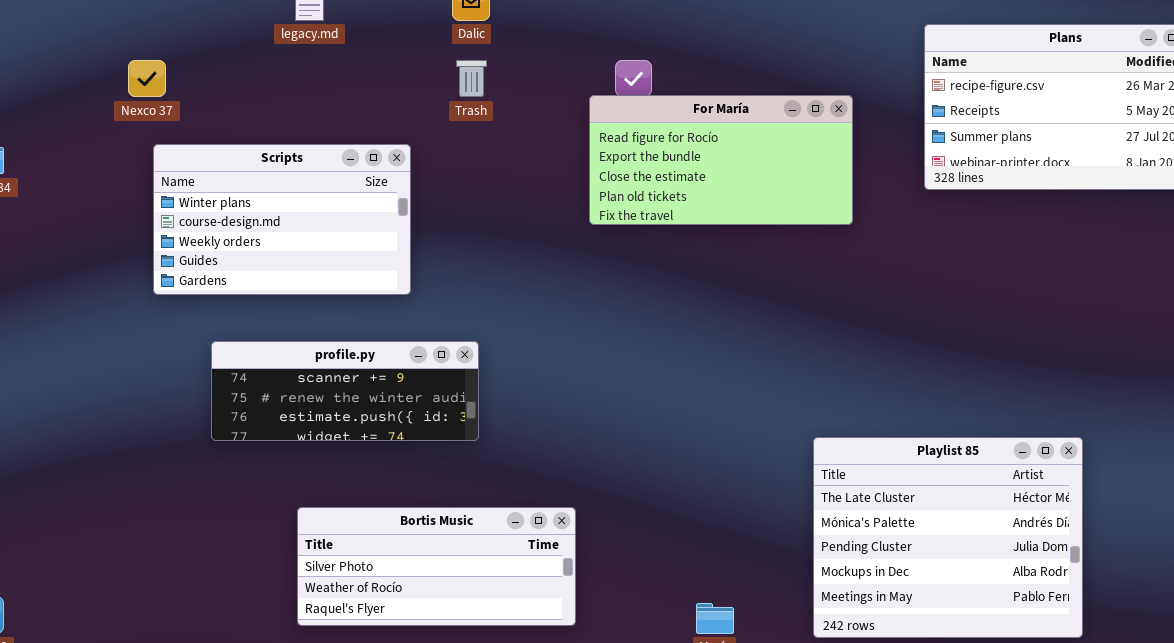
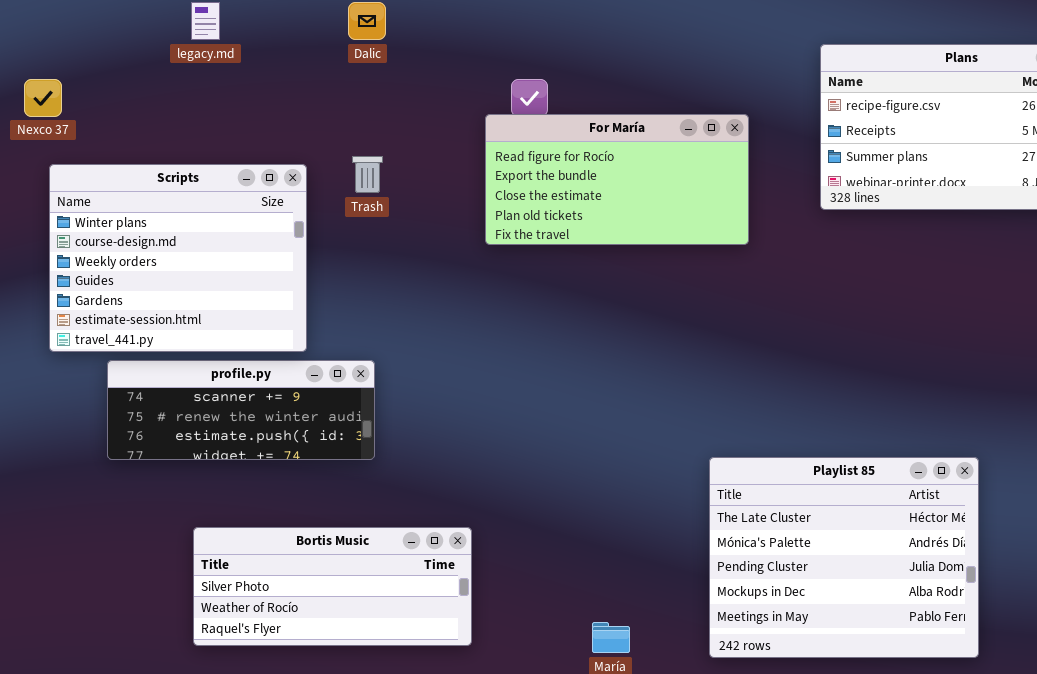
Trash: [456,60,487,97] -> [352,156,383,193], moved
Scripts: [153,144,411,295] -> [49,164,307,352], resized

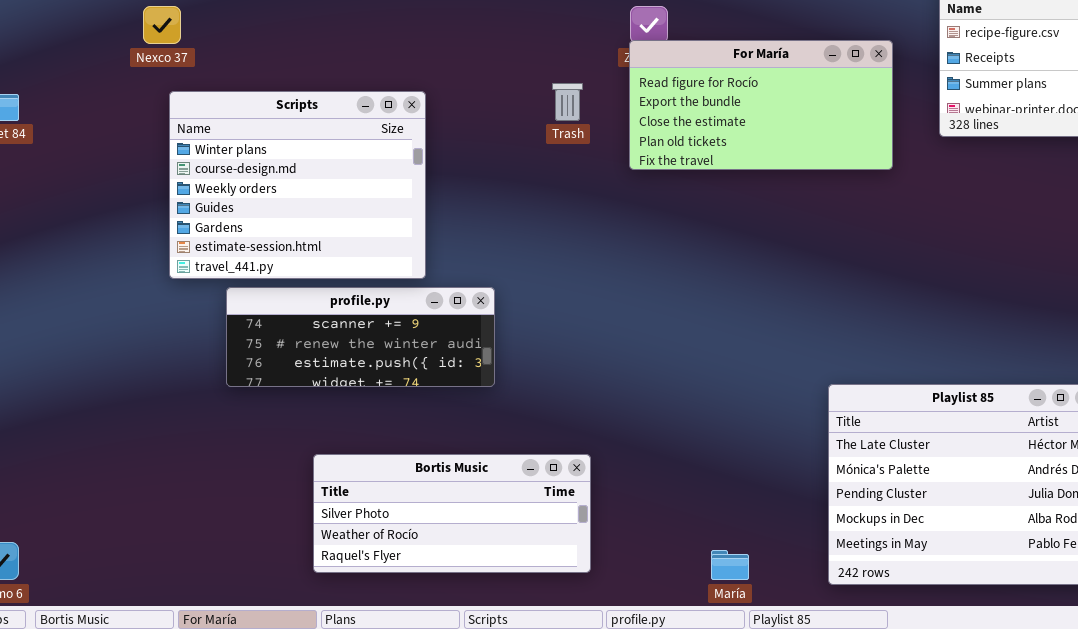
For María: [485,114,749,245] -> [629,40,893,170], moved
Trash: [352,156,383,193] -> [552,83,583,121], moved

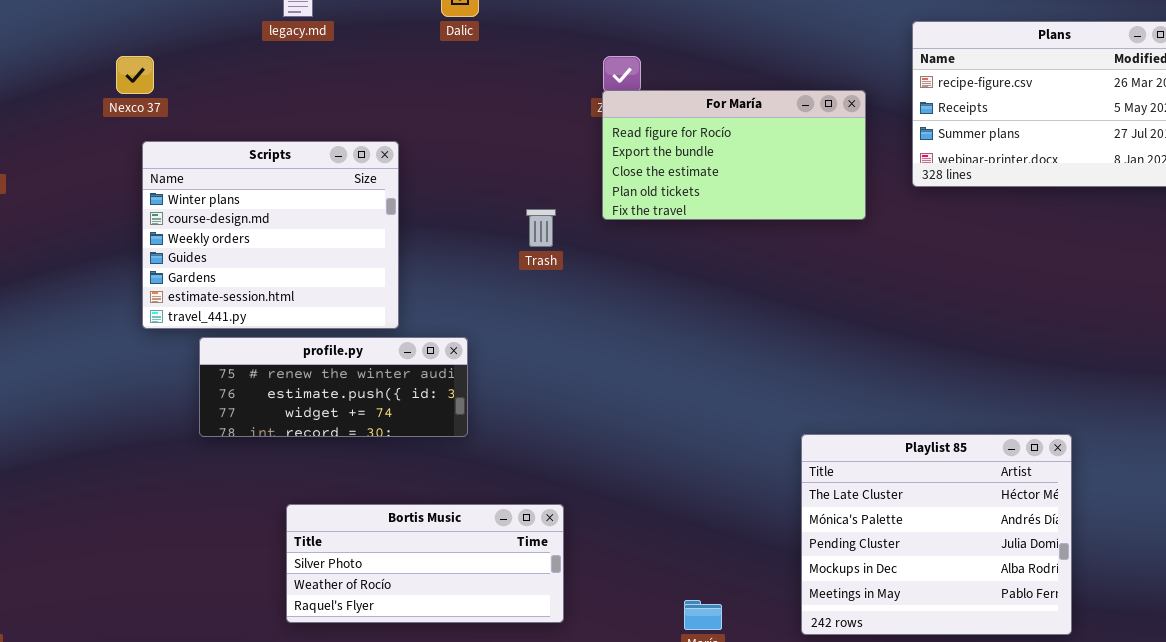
Trash: [552,83,583,121] -> [526,209,556,247], moved
profile.py: [226,287,495,387] -> [199,337,468,437], scrolled down 1 row

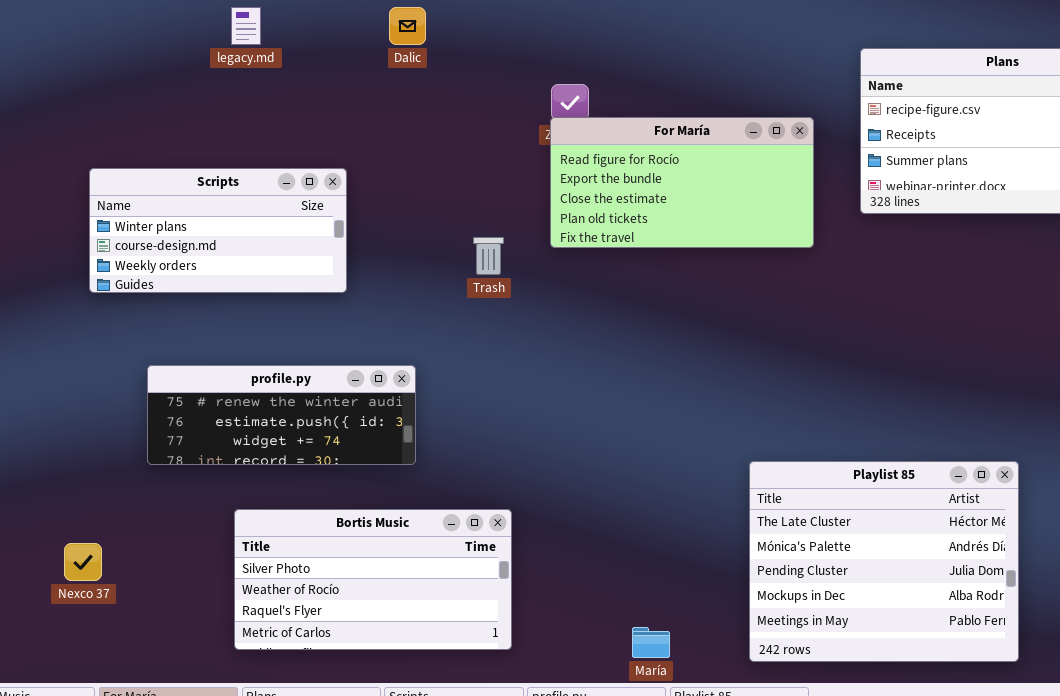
Nexco 37: [116,56,154,94] -> [64,543,102,581], moved
Scripts: [142,141,399,329] -> [89,168,347,293], resized
Bortis Music: [286,504,564,623] -> [234,509,512,650], resized

